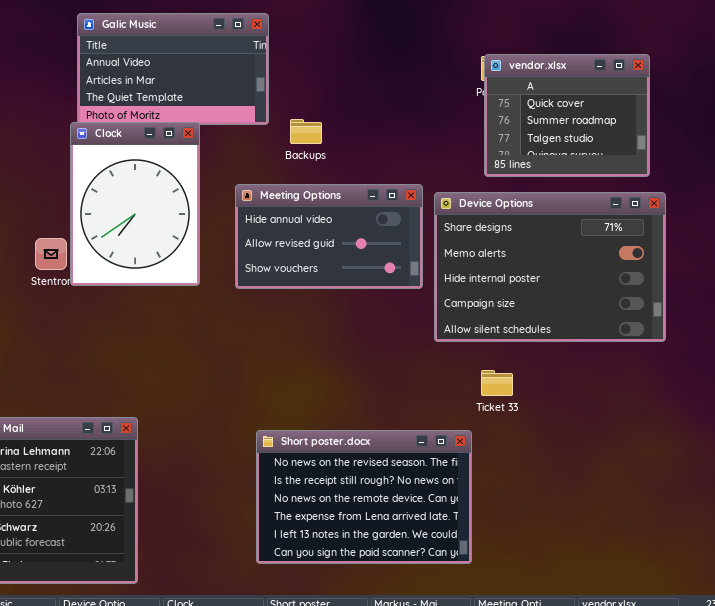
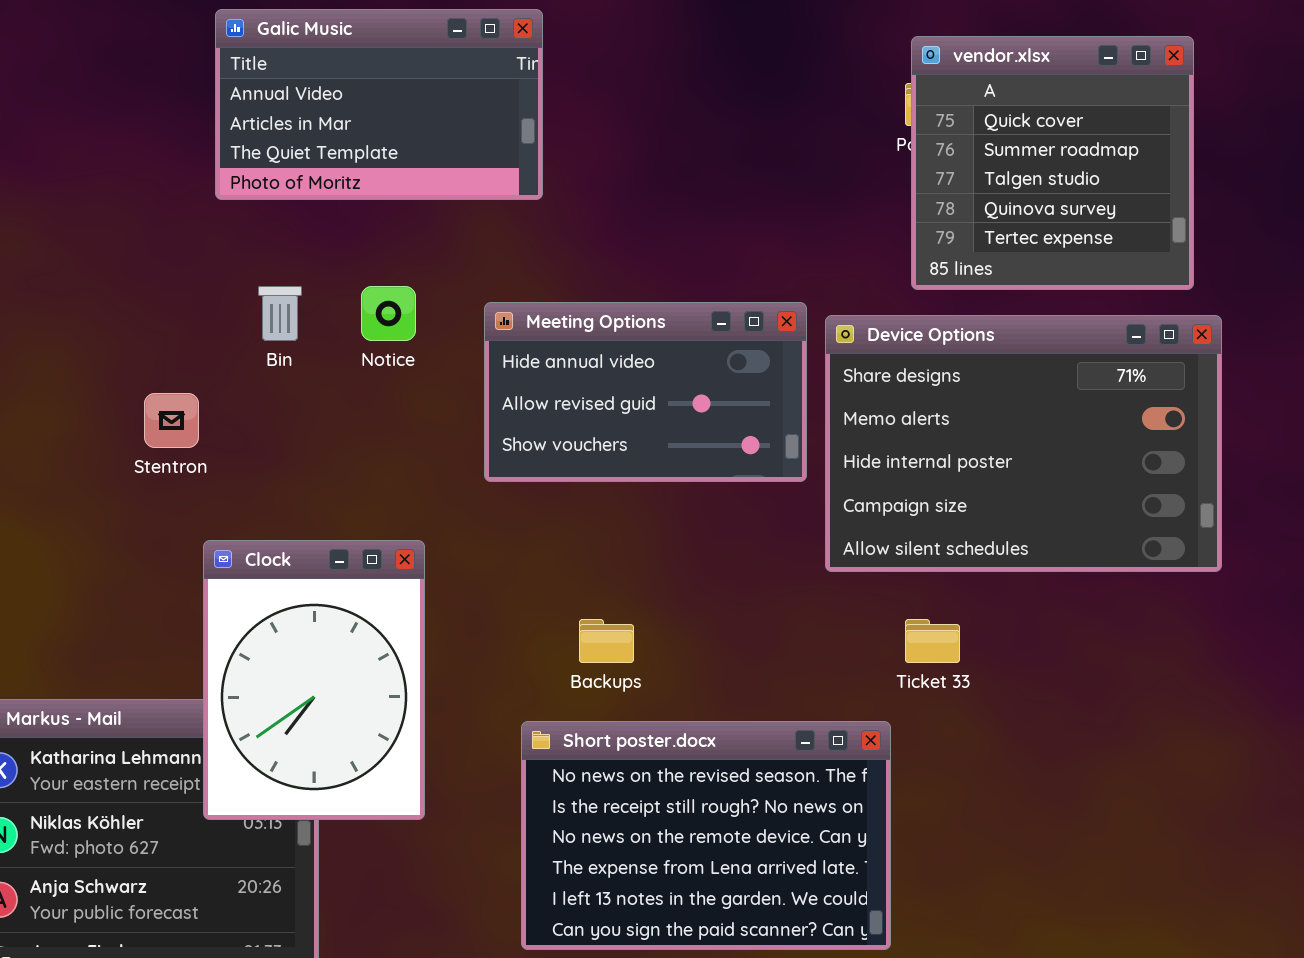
vendor.xlsx: [484,54,650,177] -> [911,36,1194,290], resized
Backups: [290,119,322,144] -> [579,619,634,663], moved
Clock: [70,122,200,286] -> [203,540,425,820], moved

